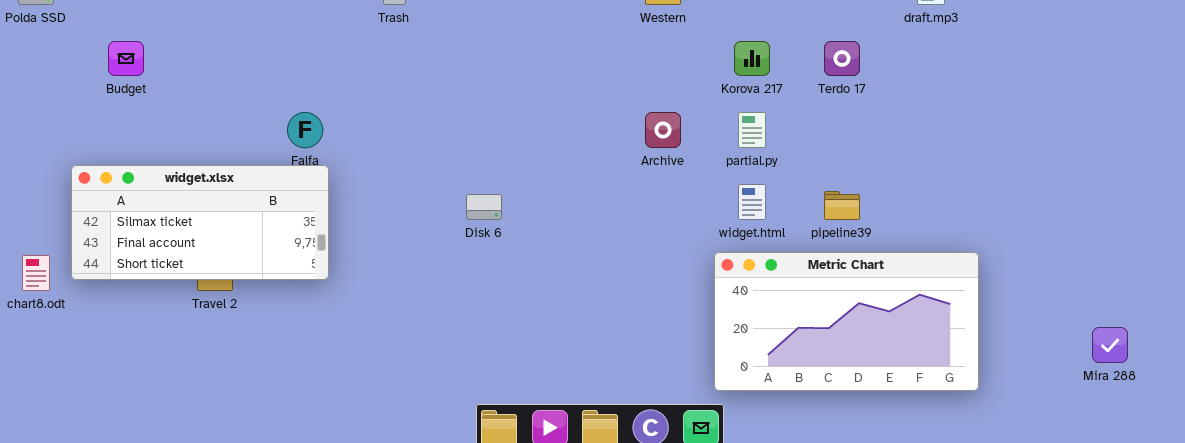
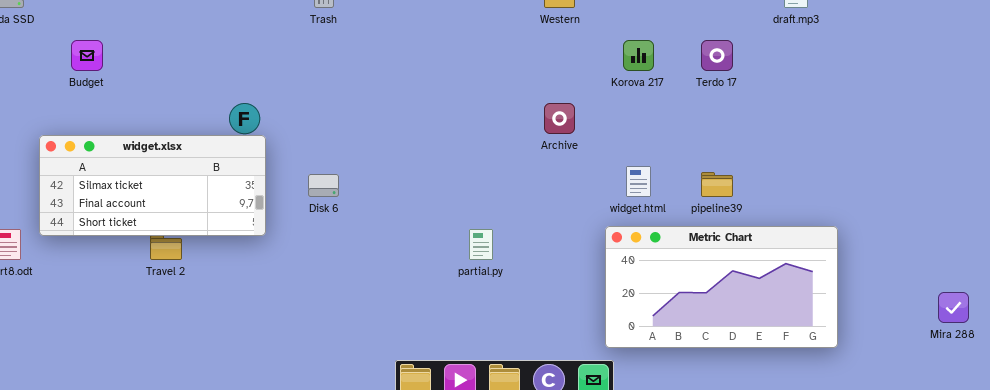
partial.py: [738,112,766,148] -> [469,229,493,260], moved
widget.xlsx: [71,165,329,280] -> [39,135,266,236], moved
Disk 6: [466,194,502,220] -> [308,174,339,197], moved

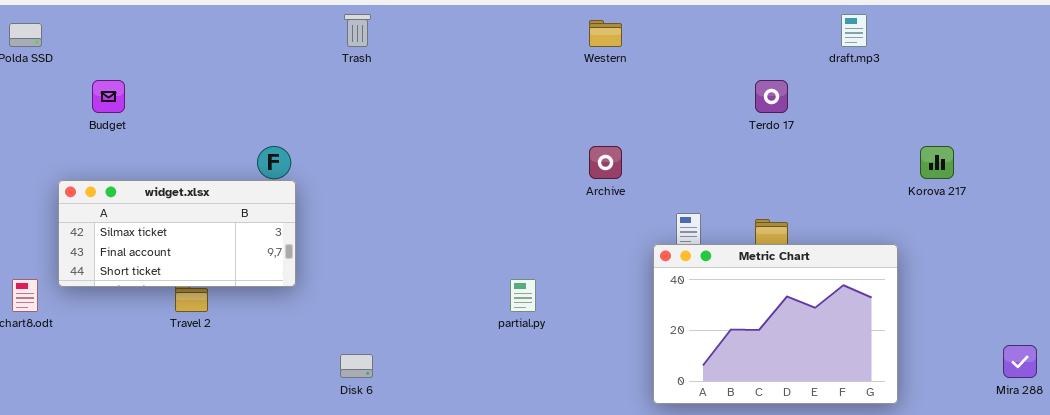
Korova 217: [623,40,654,71] -> [920,146,954,179], moved
Disk 6: [308,174,339,197] -> [340,354,373,378], moved
Metric Chart: [605,226,838,348] -> [653,244,898,404], resized

